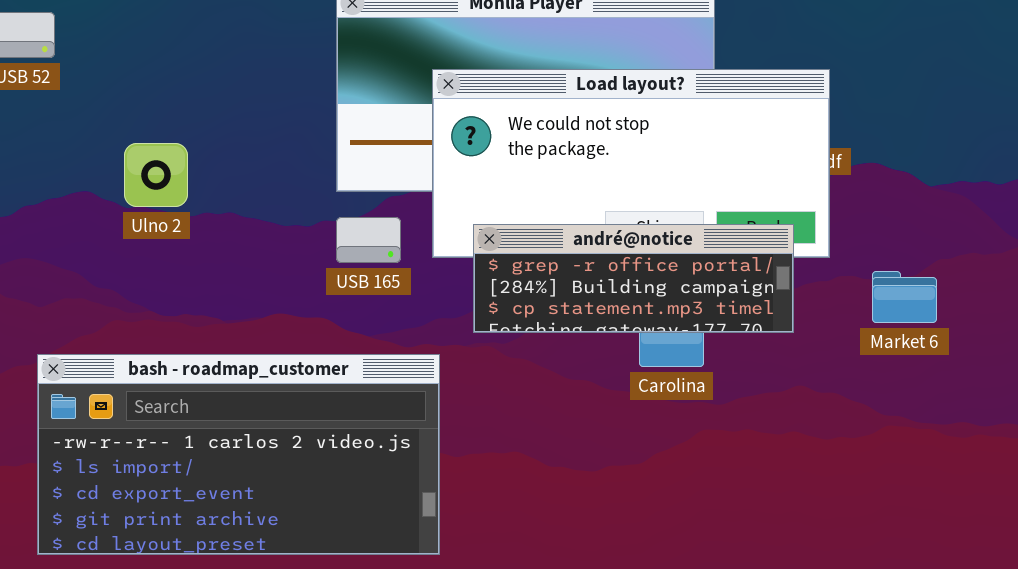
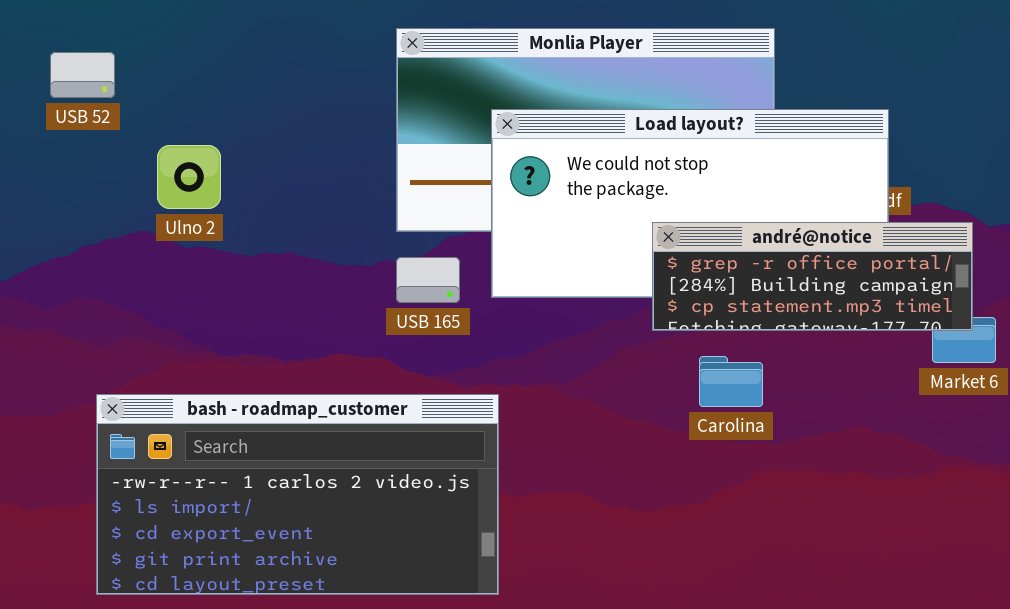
Ulno 2: [124,143,188,207] -> [157,145,221,209], moved
andré@notice: [473,224,794,333] -> [652,222,973,331], moved

